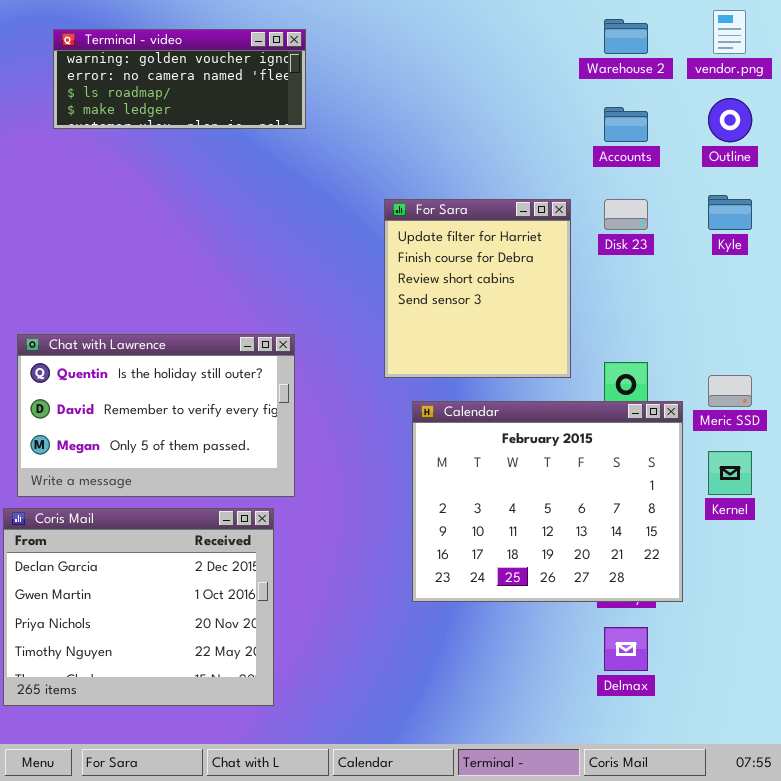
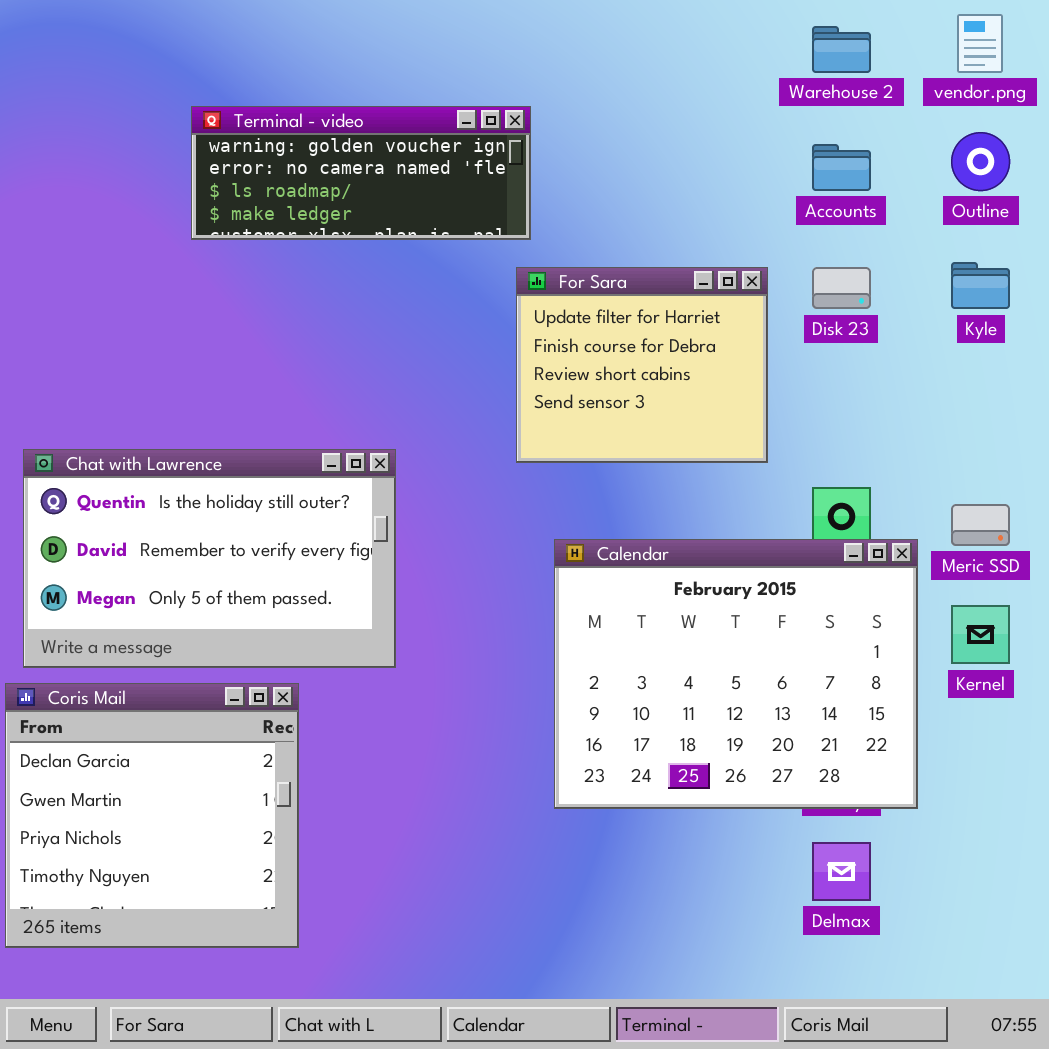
Terminal - video: [53,29,306,129] -> [191,106,531,240], moved
For Sara: [384,199,571,378] -> [516,267,768,463], resized
Coris Mail: [3,508,274,706] -> [5,683,299,948], resized

